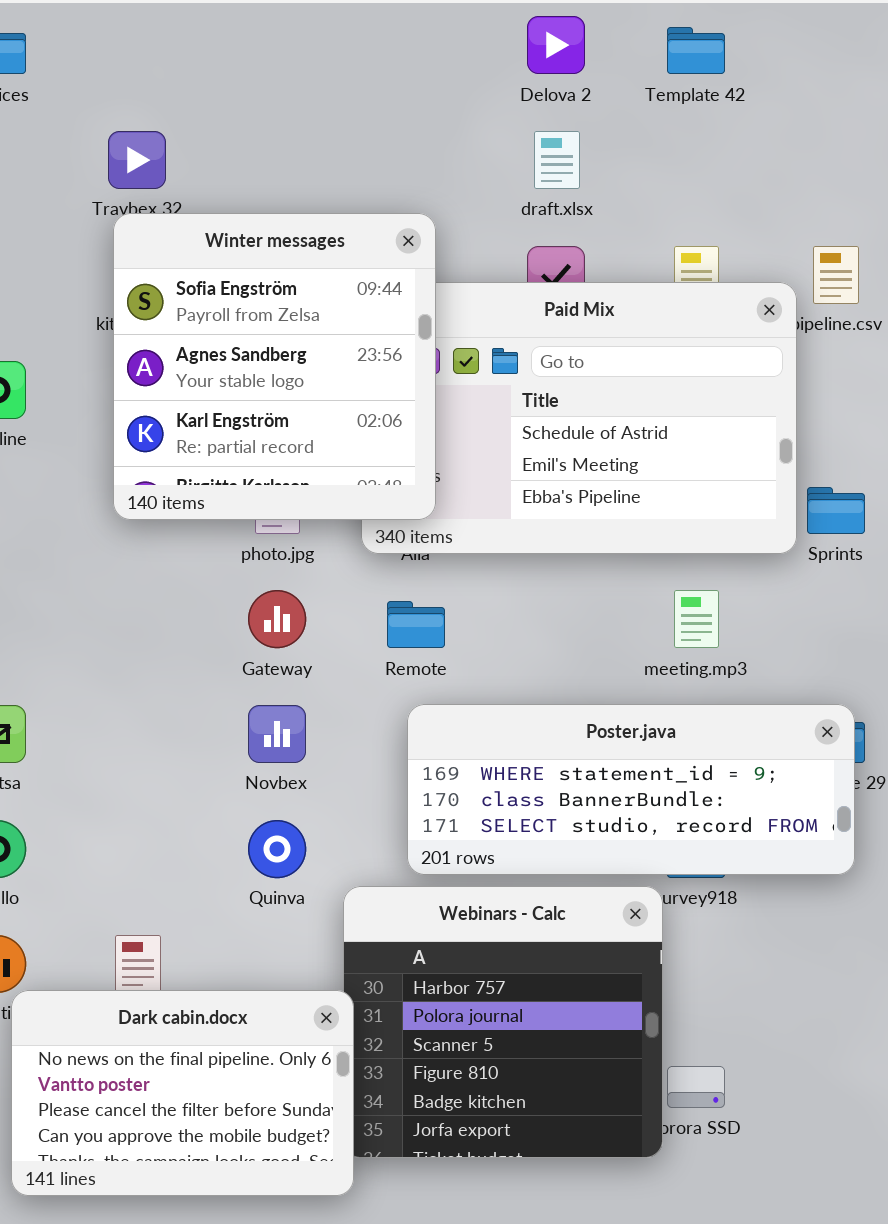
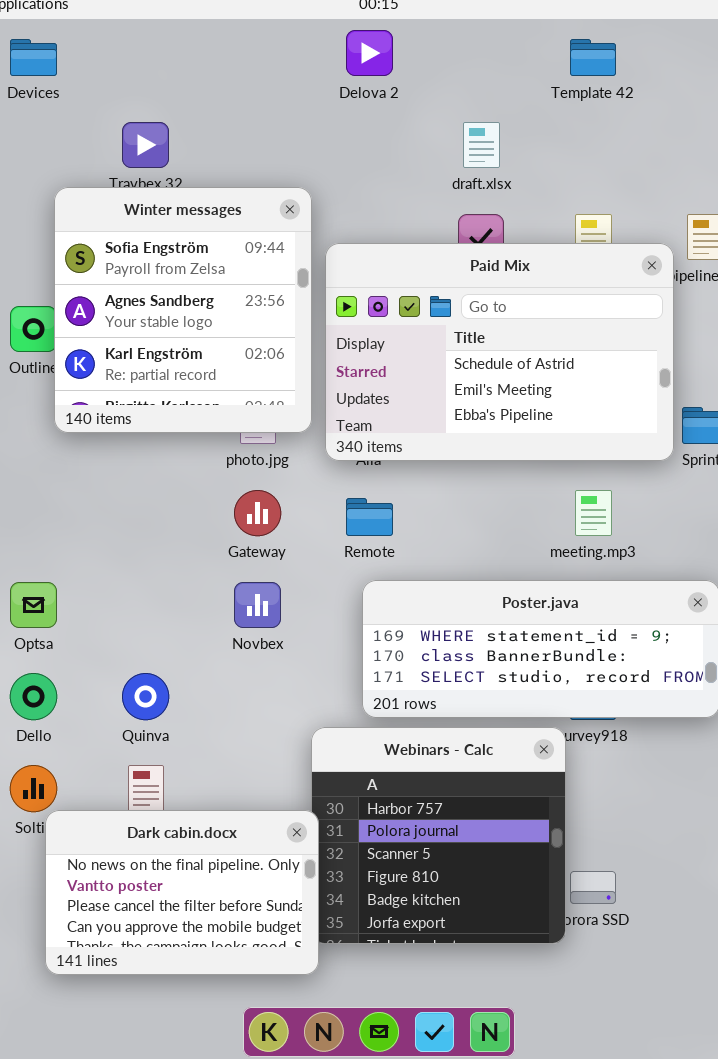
Delova 2: [527,16,585,74] -> [346,30,393,76], moved
Winter messages: [113,213,436,520] -> [54,187,312,433], moved
Quinva: [248,820,306,878] -> [122,673,169,720], moved

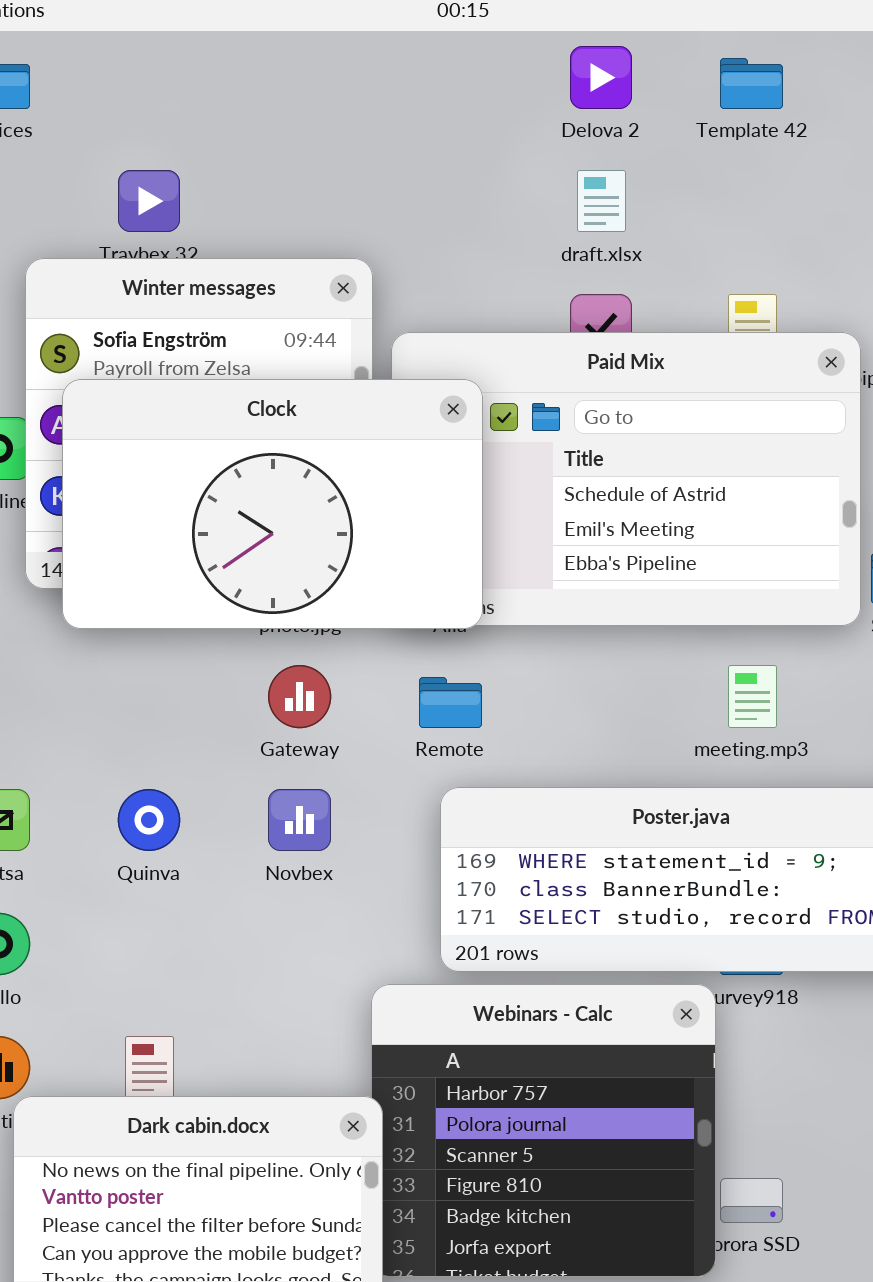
Delova 2: [346,30,393,76] -> [570,46,632,109], moved
Clock: none -> [62,379,483,629], opened
Quinva: [122,673,169,720] -> [118,789,180,851], moved

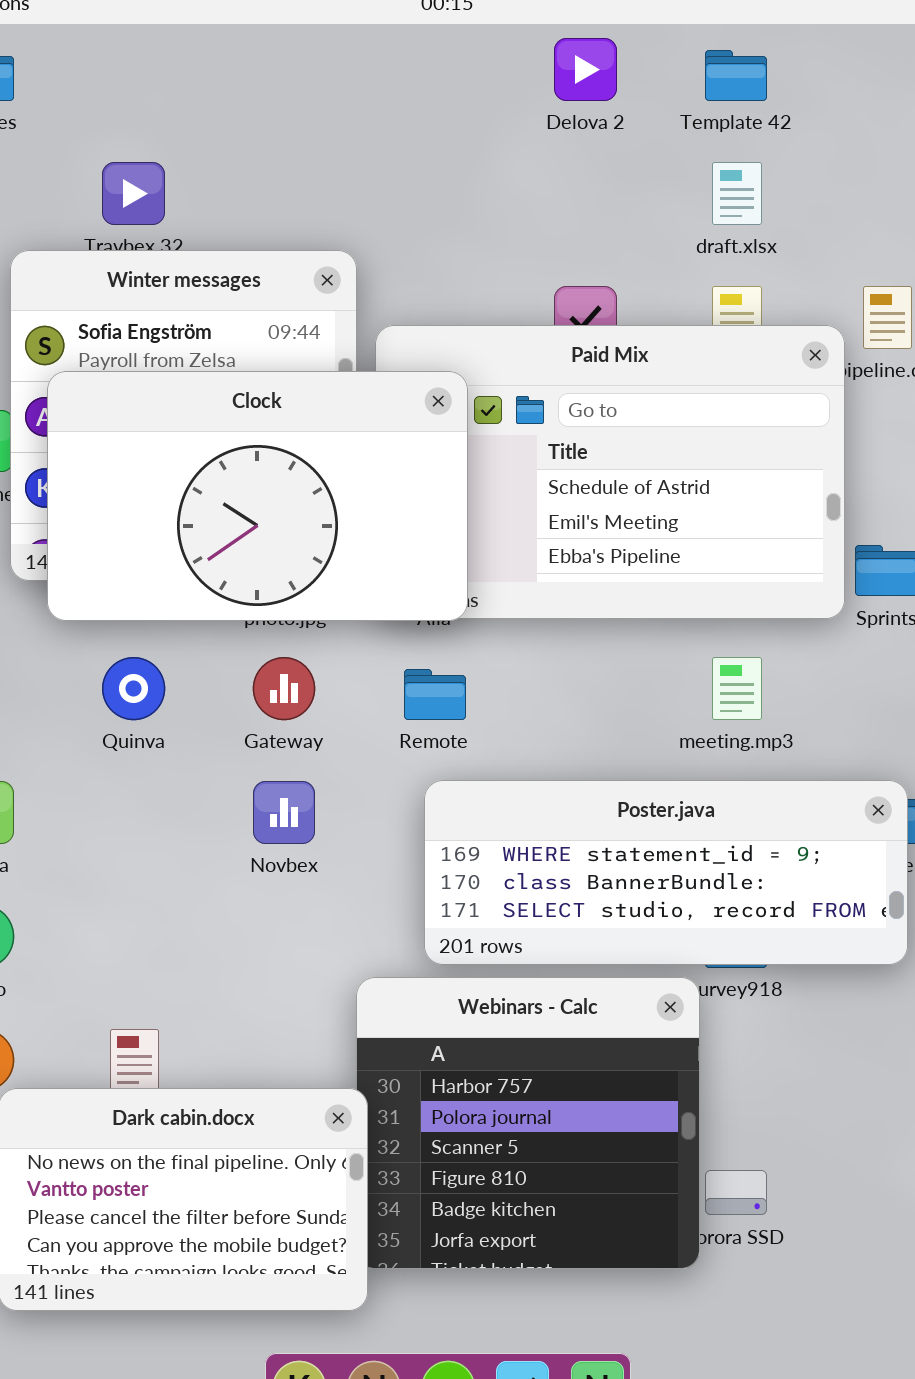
draft.xlsx: [577,170,626,232] -> [712,162,762,225], moved
Quinva: [118,789,180,851] -> [102,657,165,720], moved

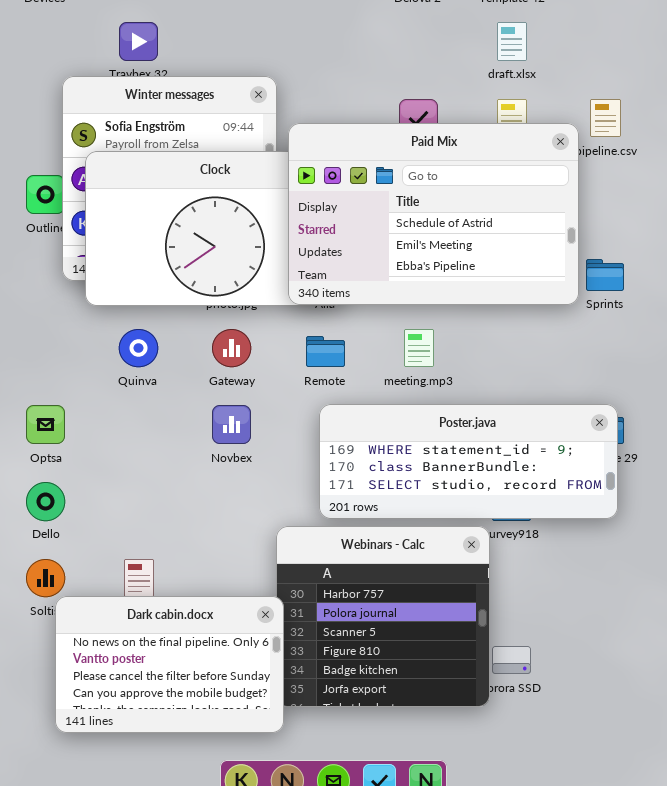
Paid Mix: [375,325,845,619] -> [288,123,579,305], raised
meeting.mp3: [712,657,762,720] -> [404,329,434,367], moved

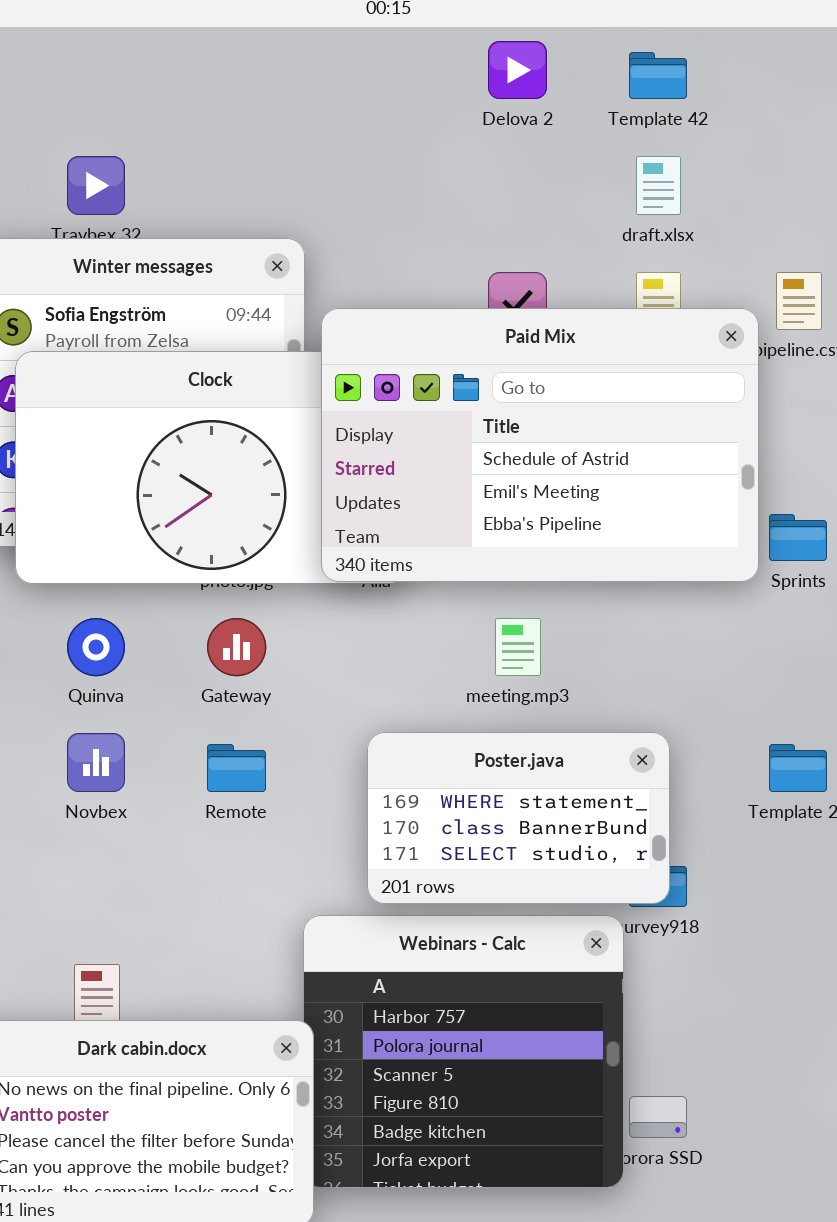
Remote: [306,336,345,367] -> [207,744,266,792], moved
Poster.java: [319,404,618,519] -> [367,732,670,904], resized
Novbex: [212,405,251,444] -> [67,733,125,792], moved

